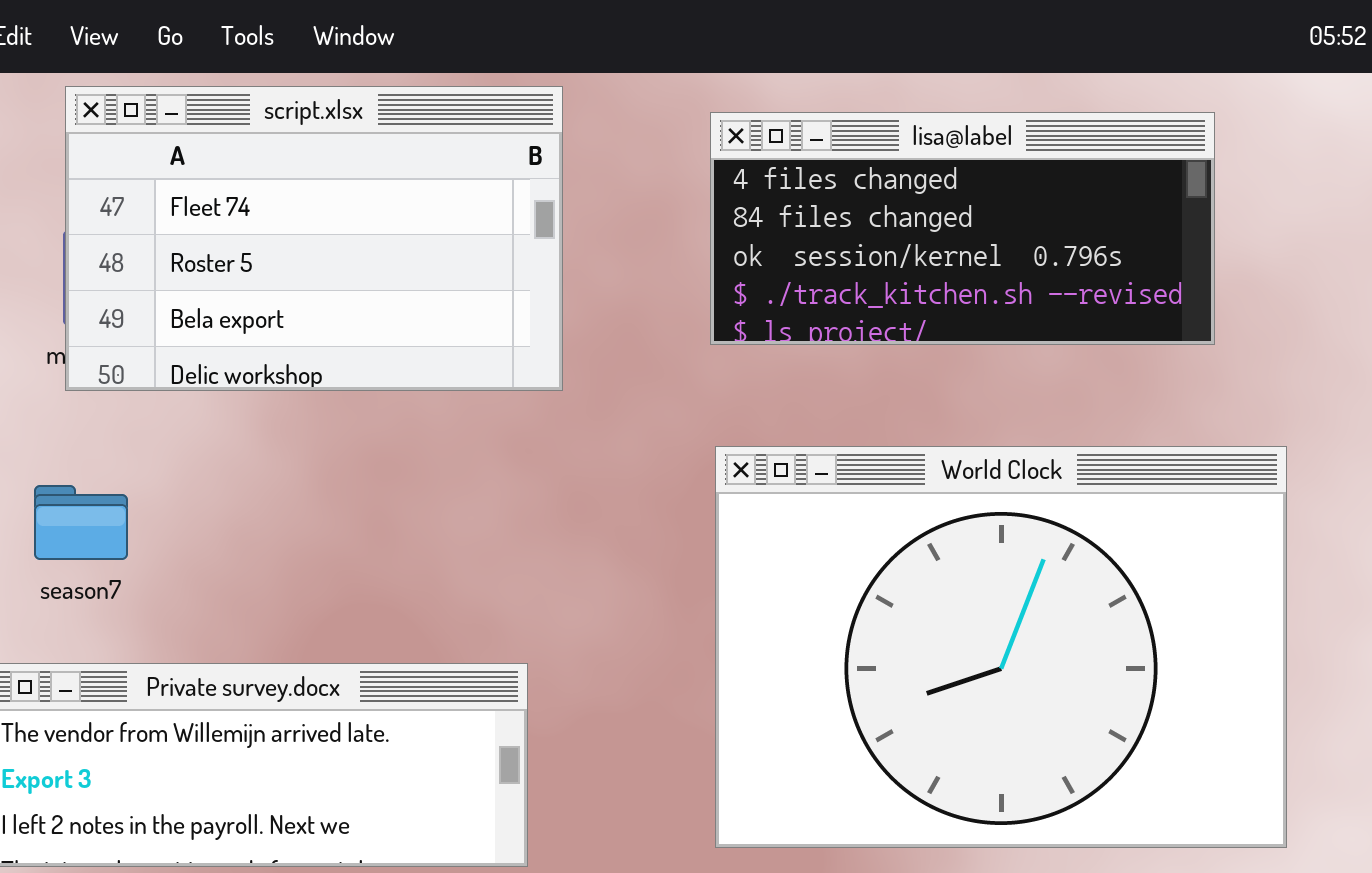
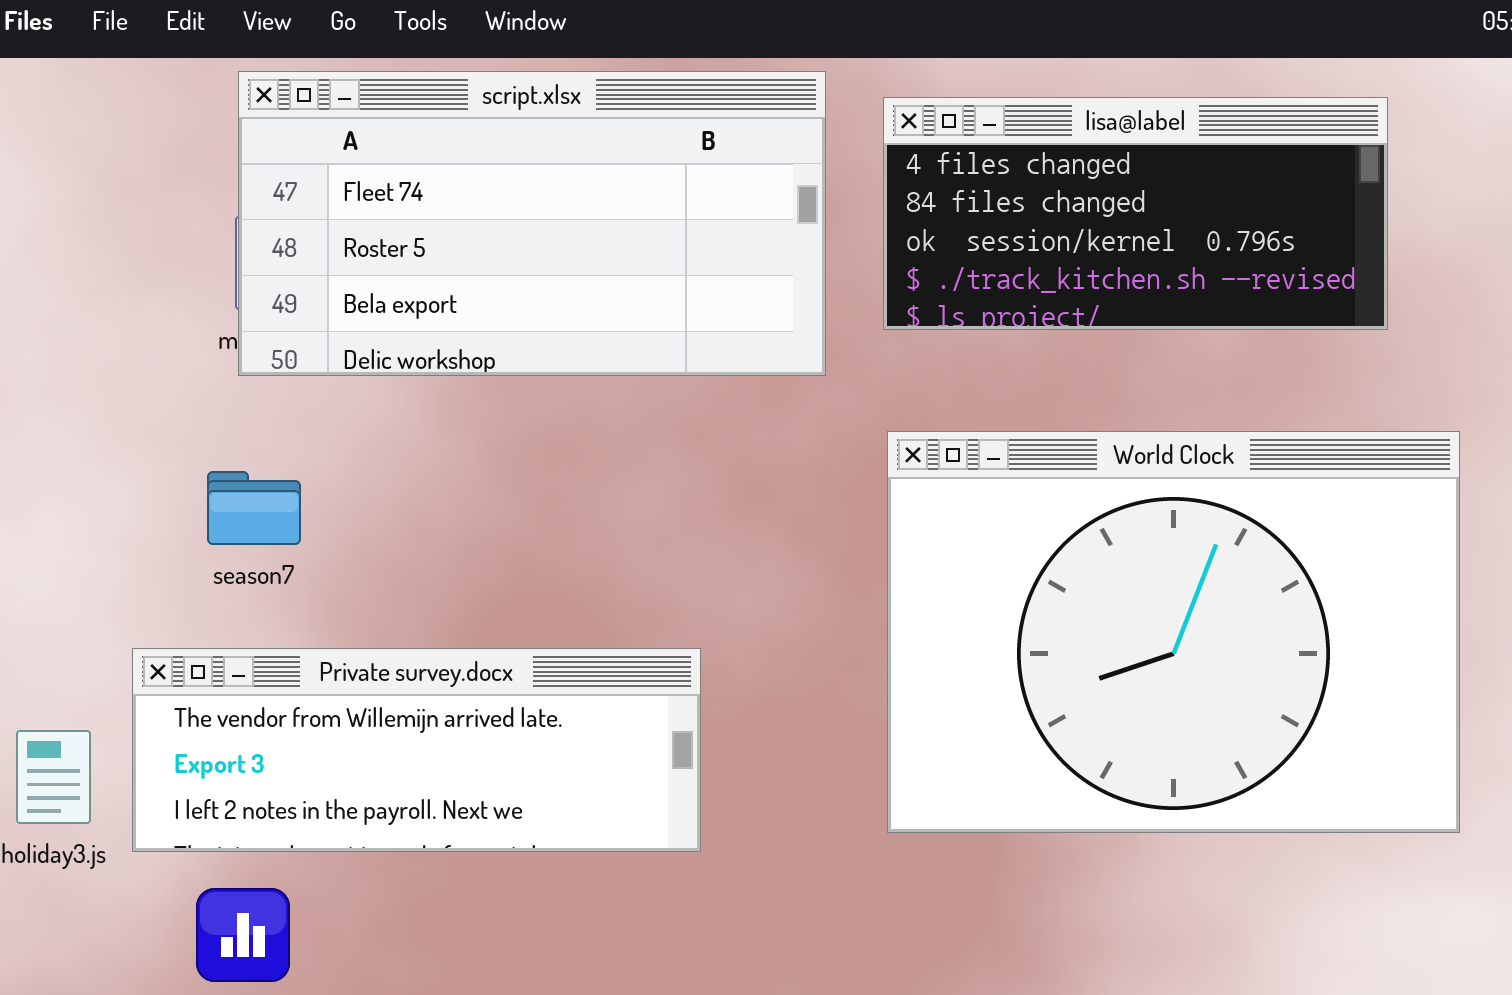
script.xlsx: [65,86,563,391] -> [238,71,826,376], resized

